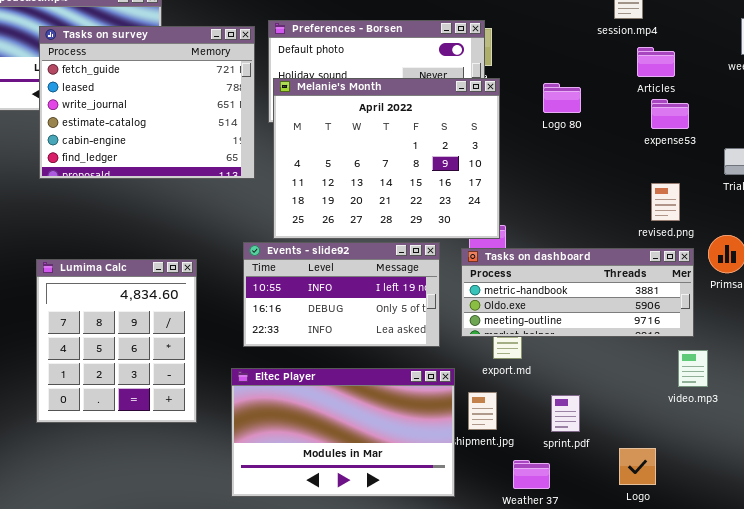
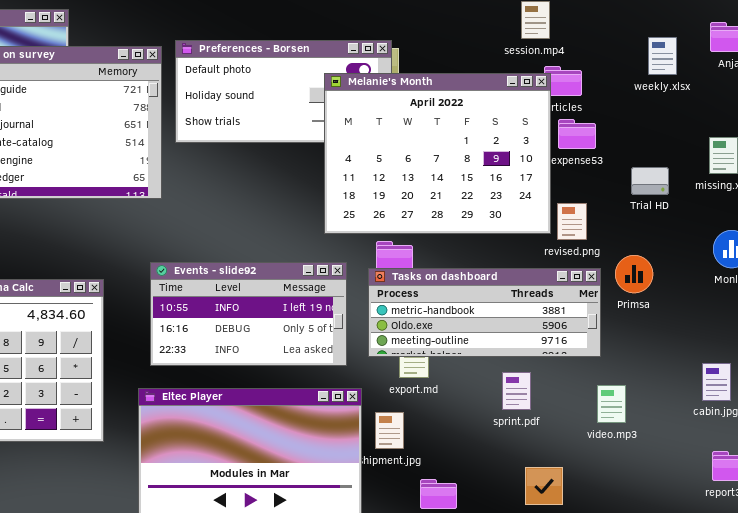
Melanie's Month: [273,78,500,239] -> [324,73,551,234], moved
video.mp3: [678,350,708,387] -> [597,385,626,423], moved
sprint.pdf: [551,395,580,432] -> [502,372,531,410], moved

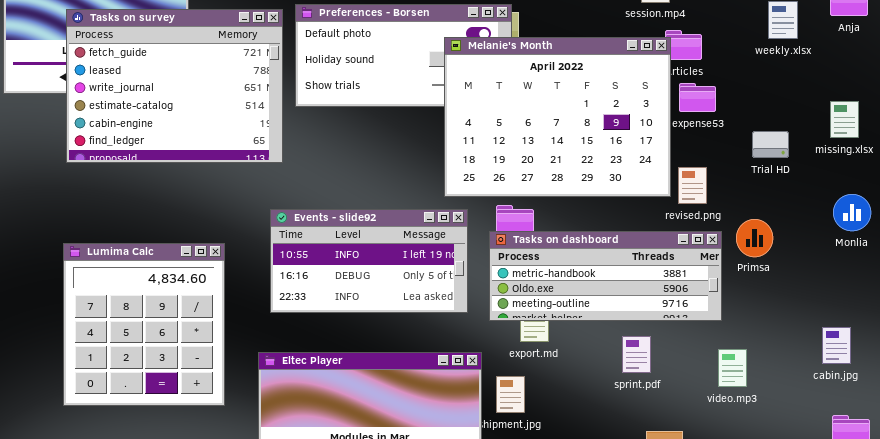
Events - slide92: [150,262,347,366] -> [270,209,468,313], moved

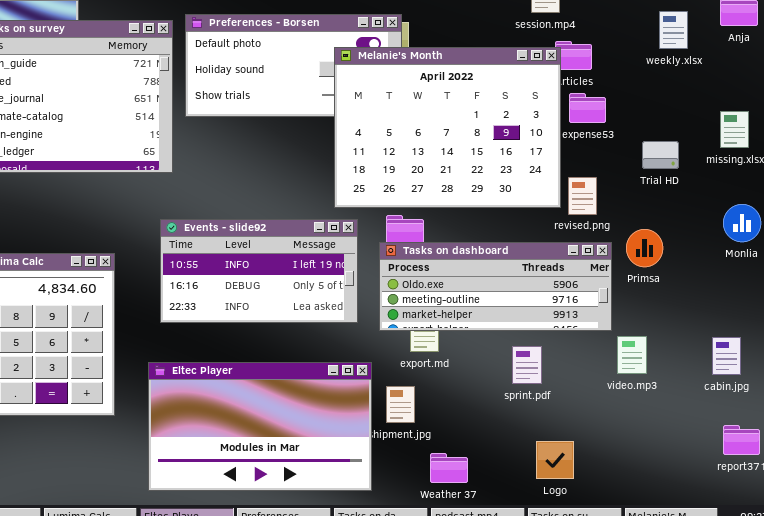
Tasks on dashboard: [489,231,722,321] -> [379,242,612,331], scrolled down 1 row
video.mp3: [718,349,747,387] -> [617,336,647,374], moved

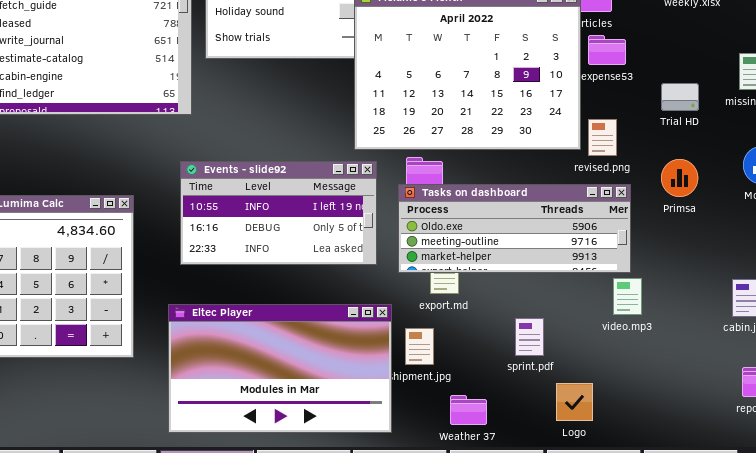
Primsa: [626,229,663,267] -> [661,159,698,197], moved
video.mp3: [617,336,647,374] -> [613,278,642,315], moved
sprint.pdf: [512,346,542,384] -> [515,318,544,356], moved

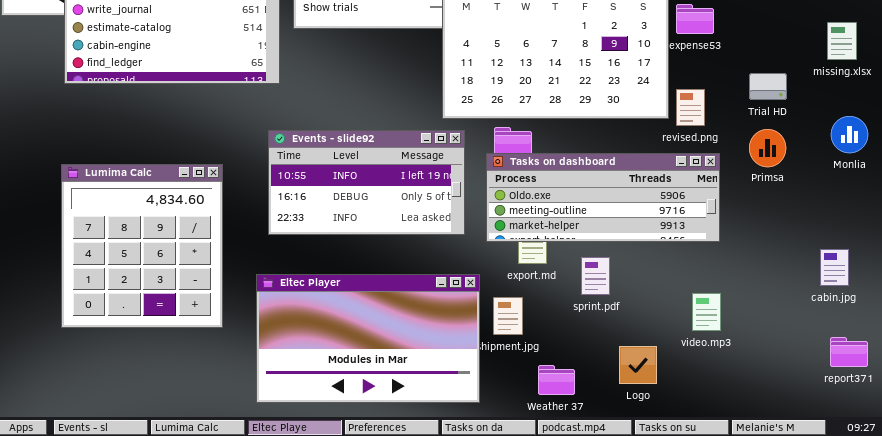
Trial HD: [661,83,699,111] -> [749,73,787,100], moved
video.mp3: [613,278,642,315] -> [692,293,721,331], moved
sprint.pdf: [515,318,544,356] -> [581,257,610,295], moved
Logo: [556,383,593,421] -> [619,346,657,384], moved

